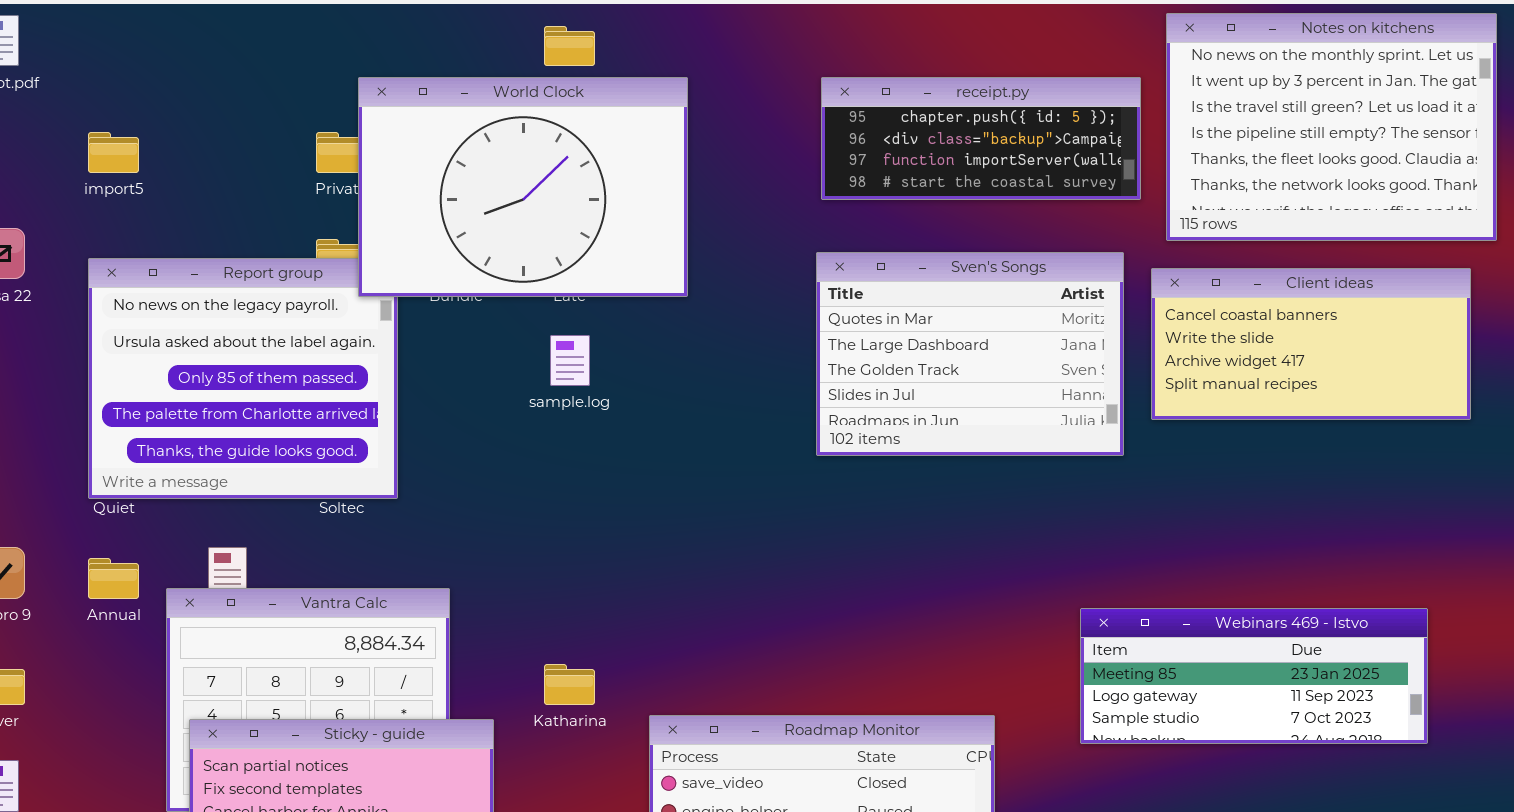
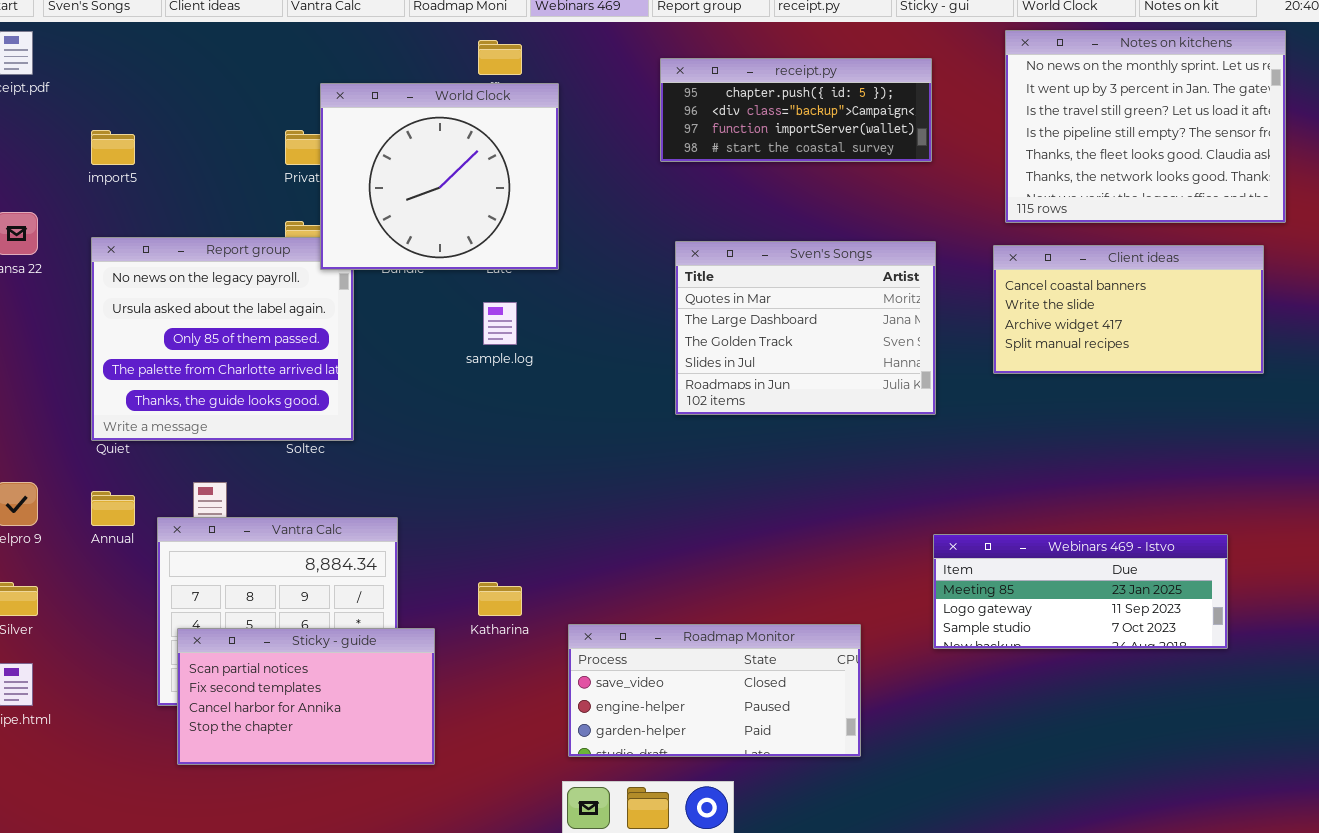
World Clock: [358,77,688,297] -> [320,83,559,270], resized
receipt.py: [821,77,1141,200] -> [660,58,932,162], moved
Sven's Songs: [816,252,1124,456] -> [675,241,936,415], moved

